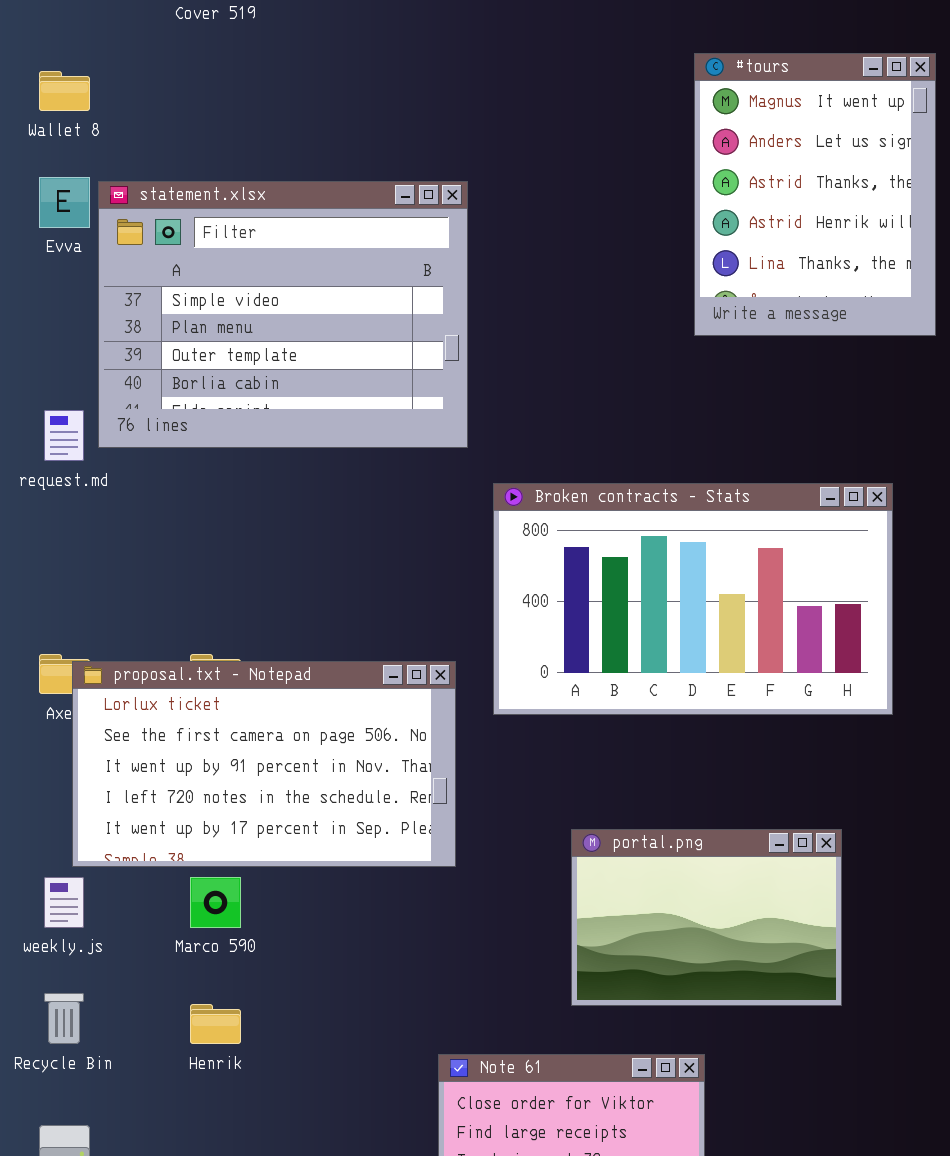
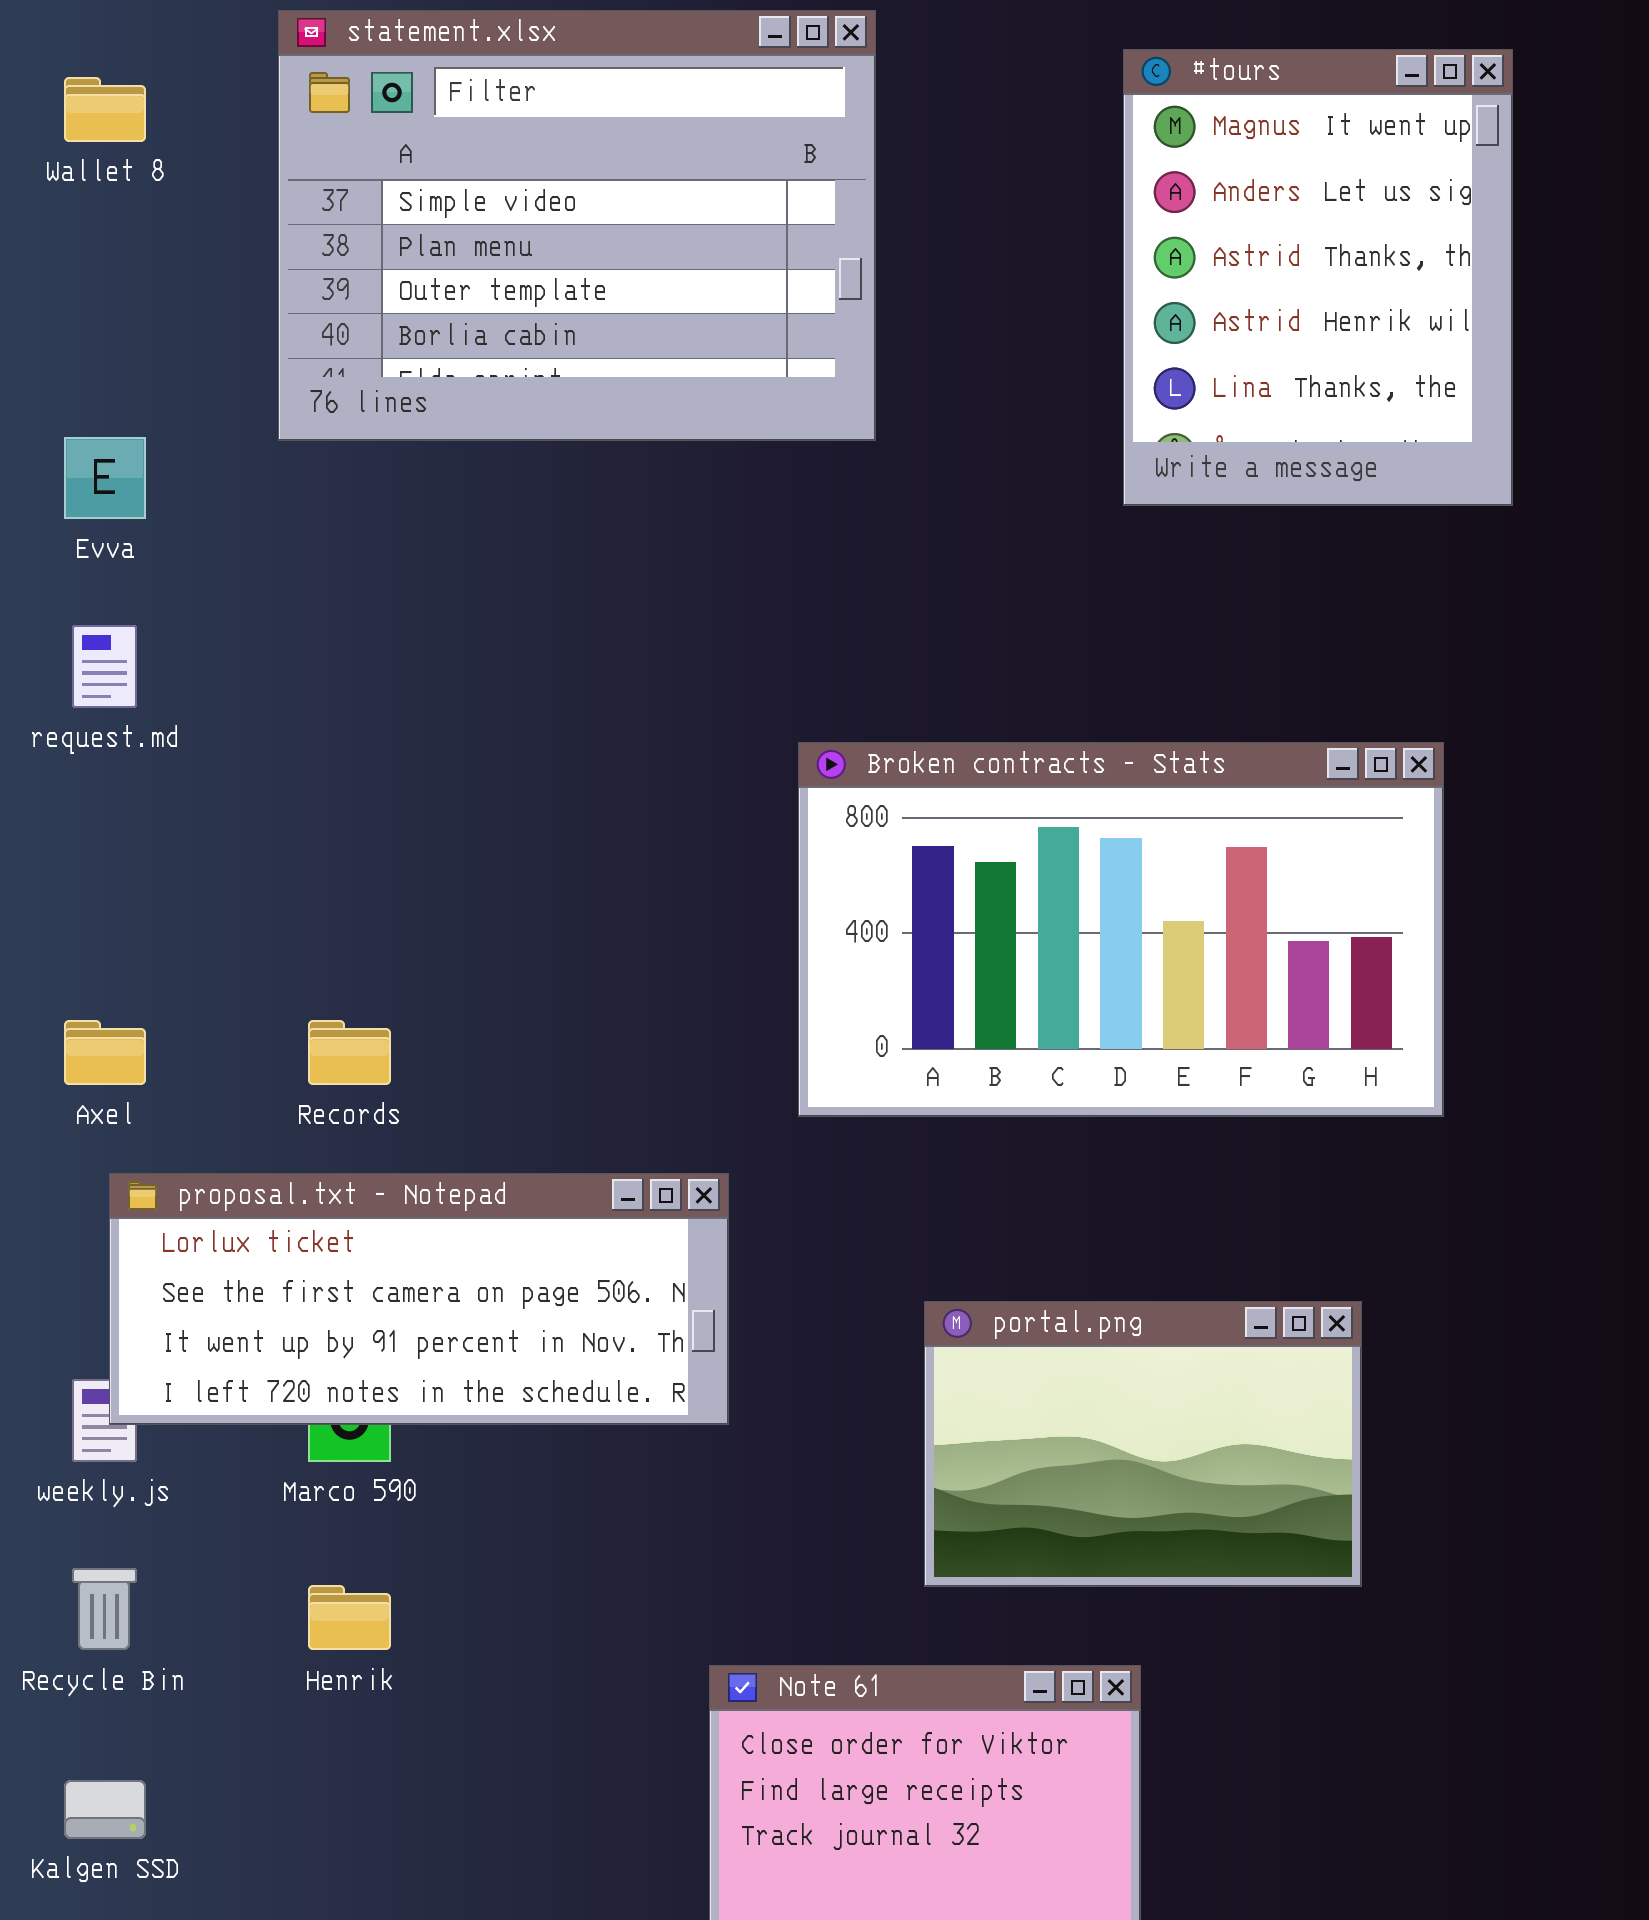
Evva: [39,177,90,228] -> [64,437,146,519], moved
statement.xlsx: [98,181,468,448] -> [278,10,876,441], moved
proposal.txt - Notepad: [72,661,456,867] -> [109,1173,729,1425], moved, resized

